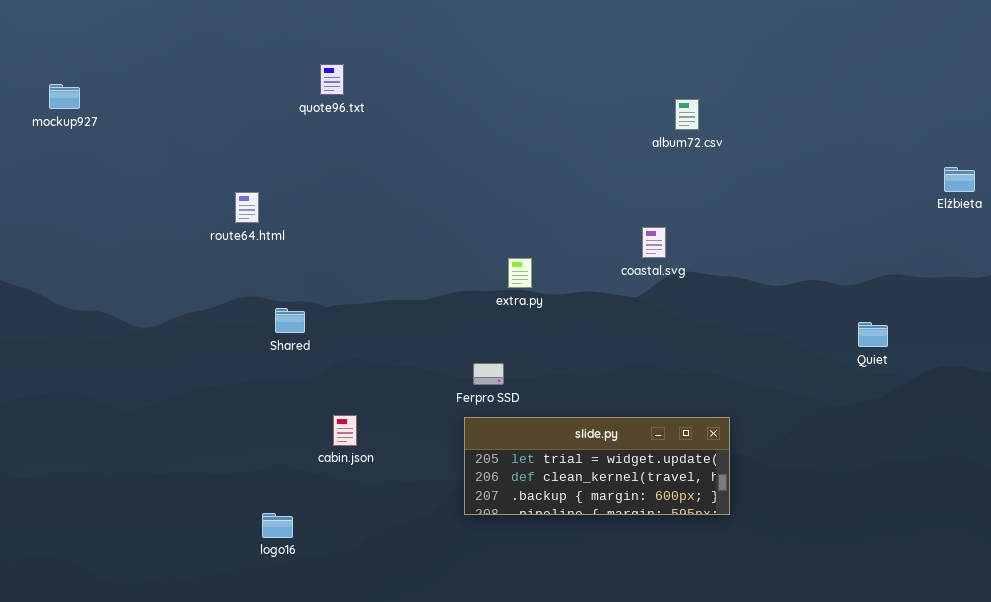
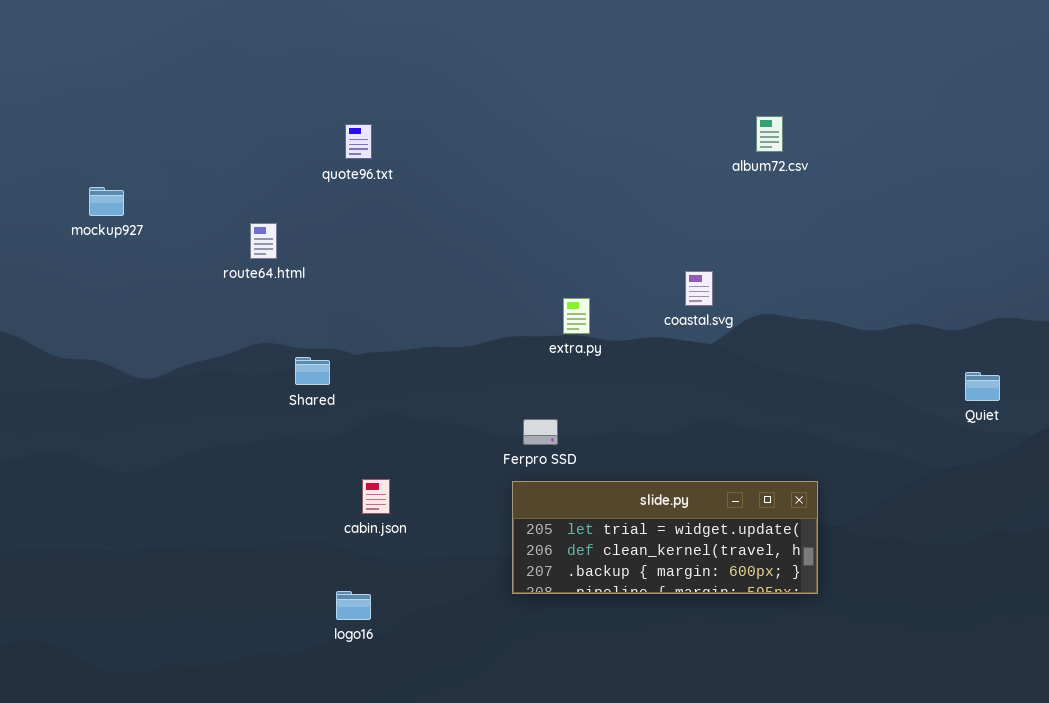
quote96.txt: [320,64,344,95] -> [345,124,372,159], moved
mockup927: [49,84,80,109] -> [89,187,124,216], moved
coastal.svg: [642,227,666,258] -> [685,271,713,306], moved
logo16: [262,513,293,538] -> [336,591,371,620], moved

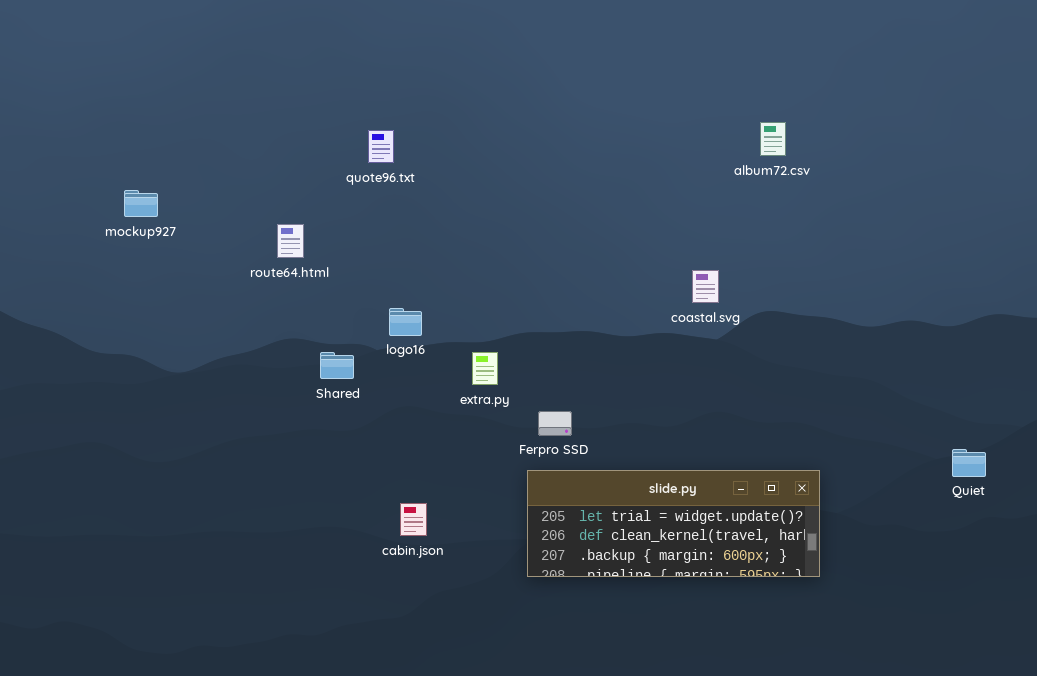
extra.py: [563,298,590,334] -> [472,352,498,385], moved
Quiet: [965,372,1000,401] -> [952,449,986,477], moved
cabin.json: [362,479,390,514] -> [400,503,427,536], moved
logo16: [336,591,371,620] -> [389,308,422,336], moved

